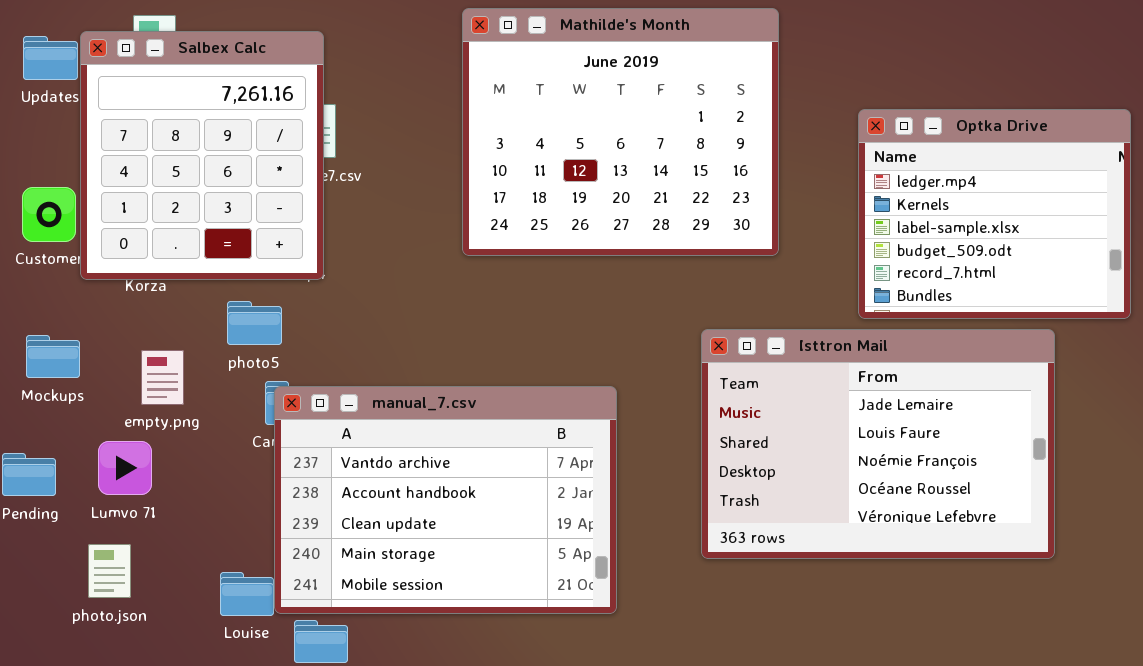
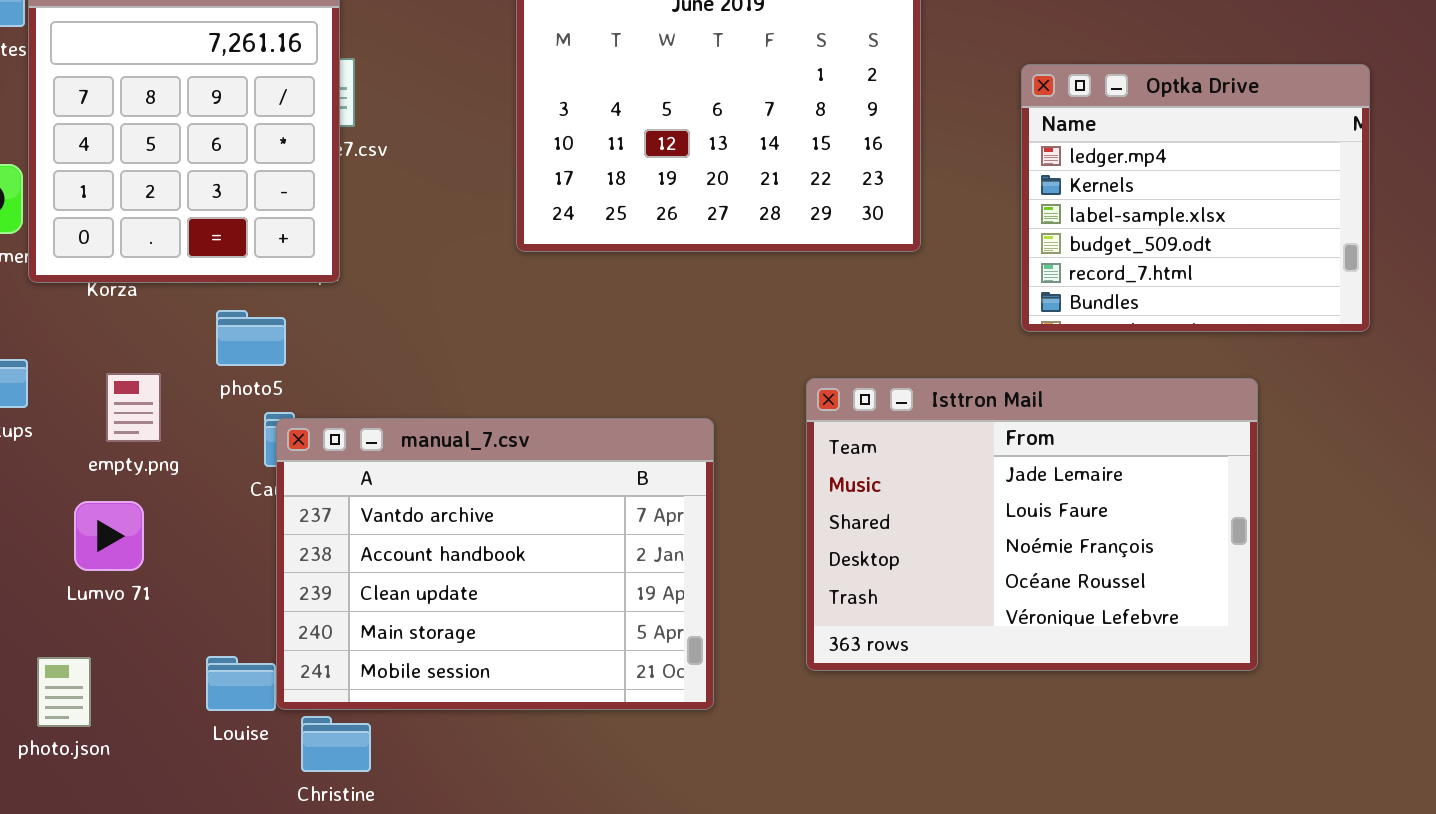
Isttron Mail: [701,329,1055,559] -> [806,378,1258,671], moved
Lumvo 71: [98,441,152,495] -> [74,501,144,571], moved
photo.json: [88,544,131,598] -> [37,657,91,727], moved

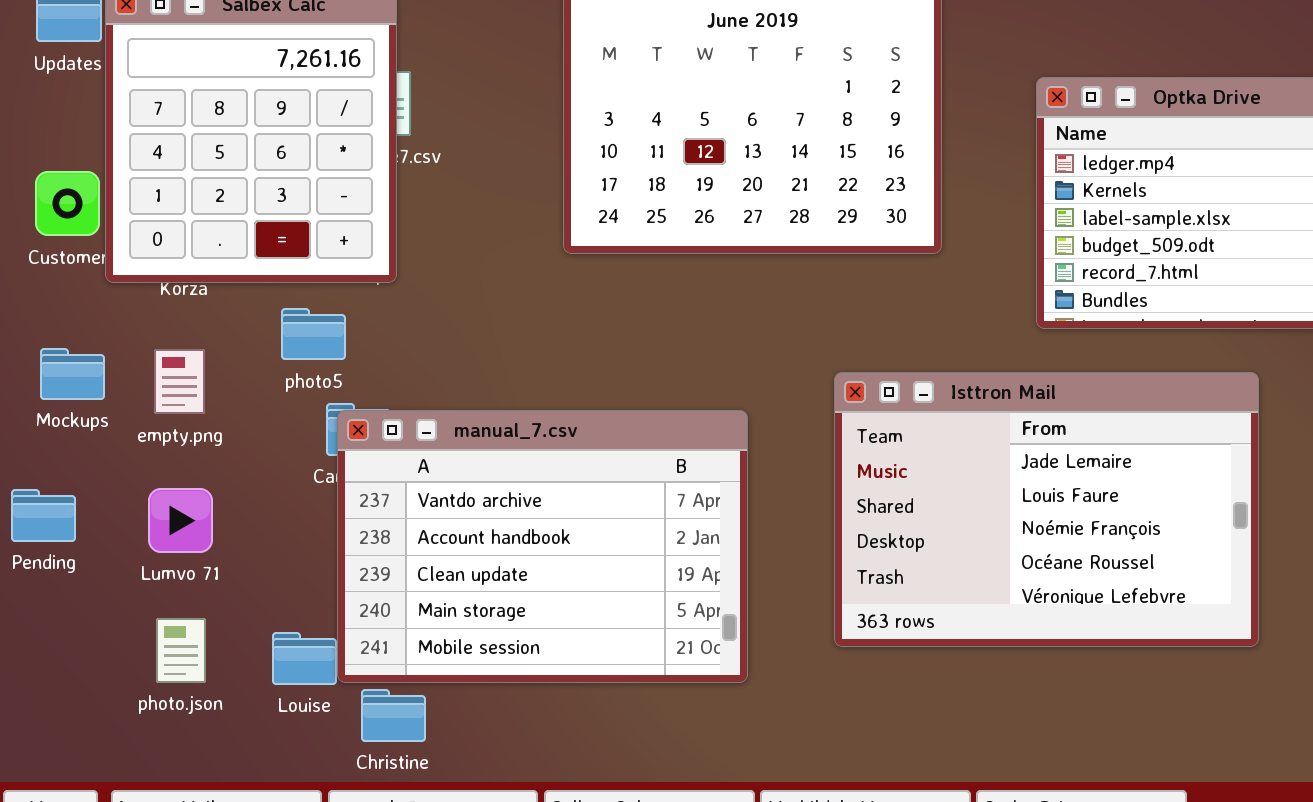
empty.png: [106,373,161,442] -> [154,349,205,414], moved
photo.json: [37,657,91,727] -> [156,618,206,683], moved

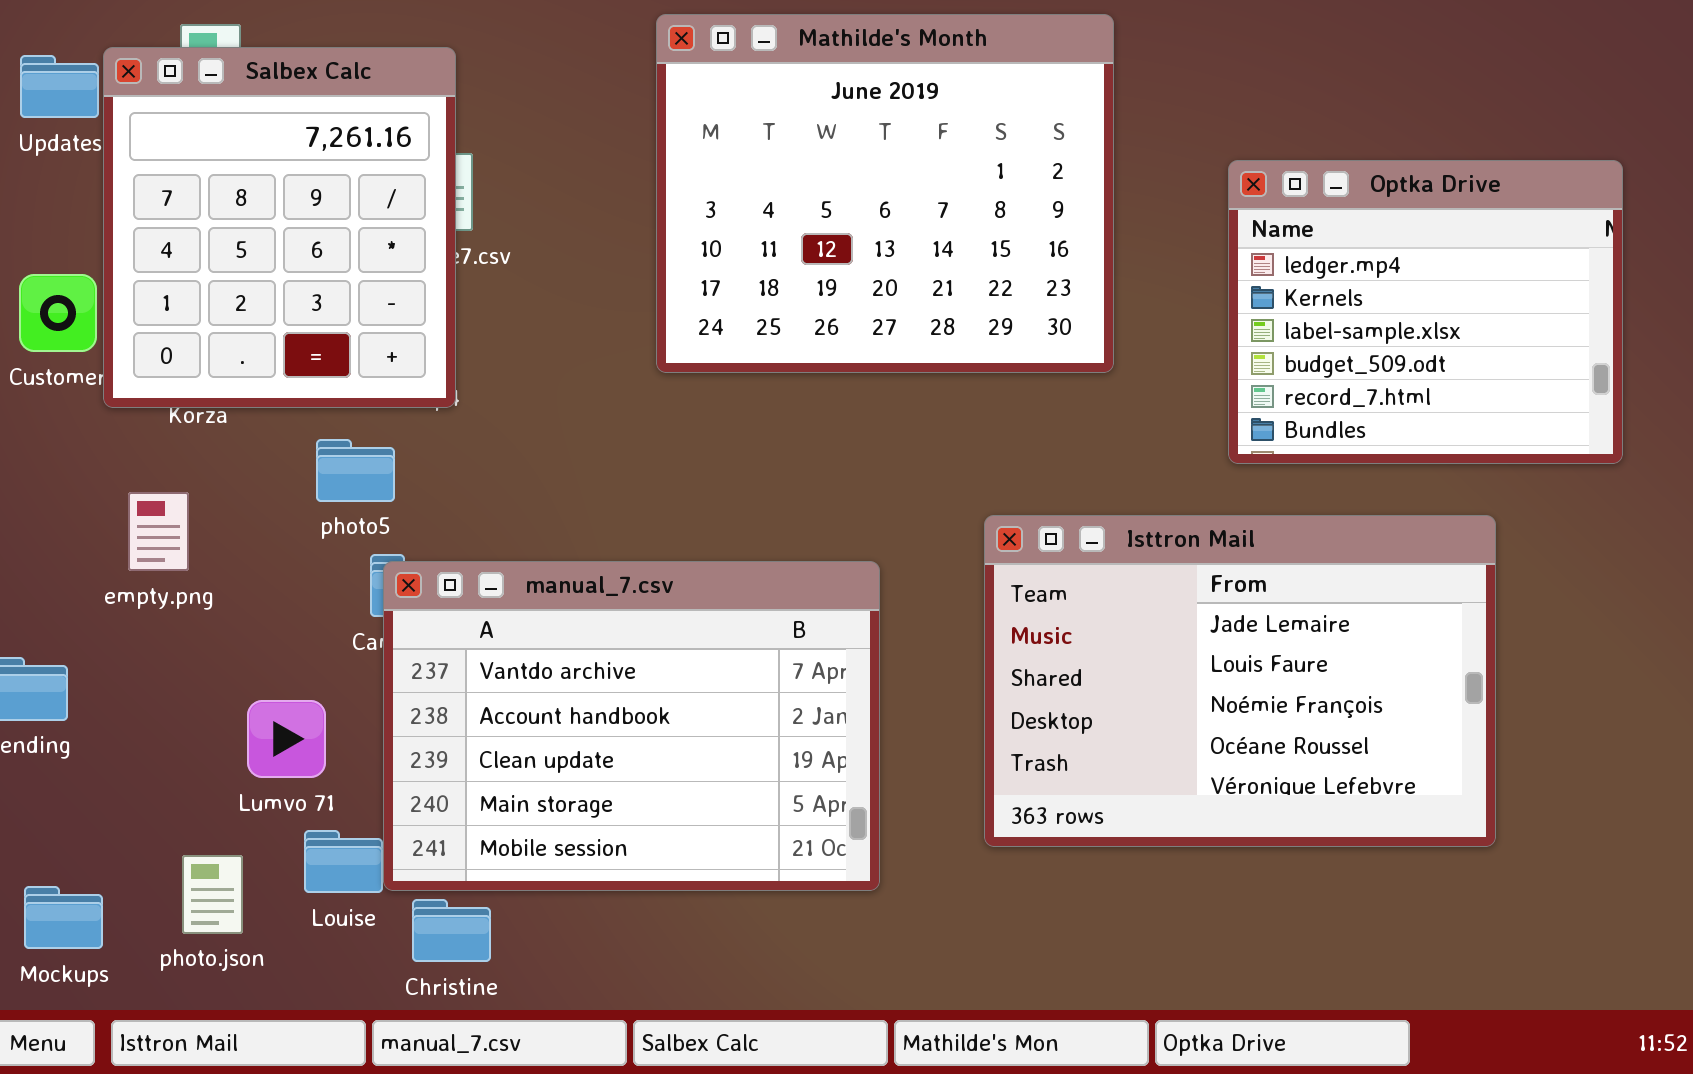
Mockups: [40,348,105,400] -> [24,886,103,949], moved
empty.png: [154,349,205,414] -> [128,492,189,571], moved
Lumvo 71: [148,488,213,553] -> [247,700,326,778], moved
photo.json: [156,618,206,683] -> [182,855,243,934], moved

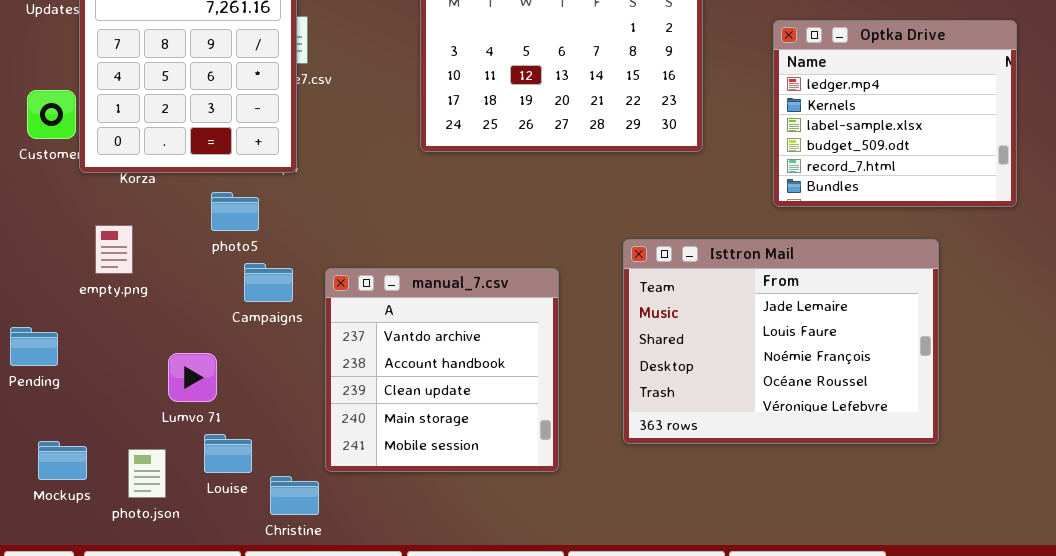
manual_7.csv: [383,561,880,891] -> [325,268,559,472], resized
Mockups: [24,886,103,949] -> [38,441,87,480], moved

